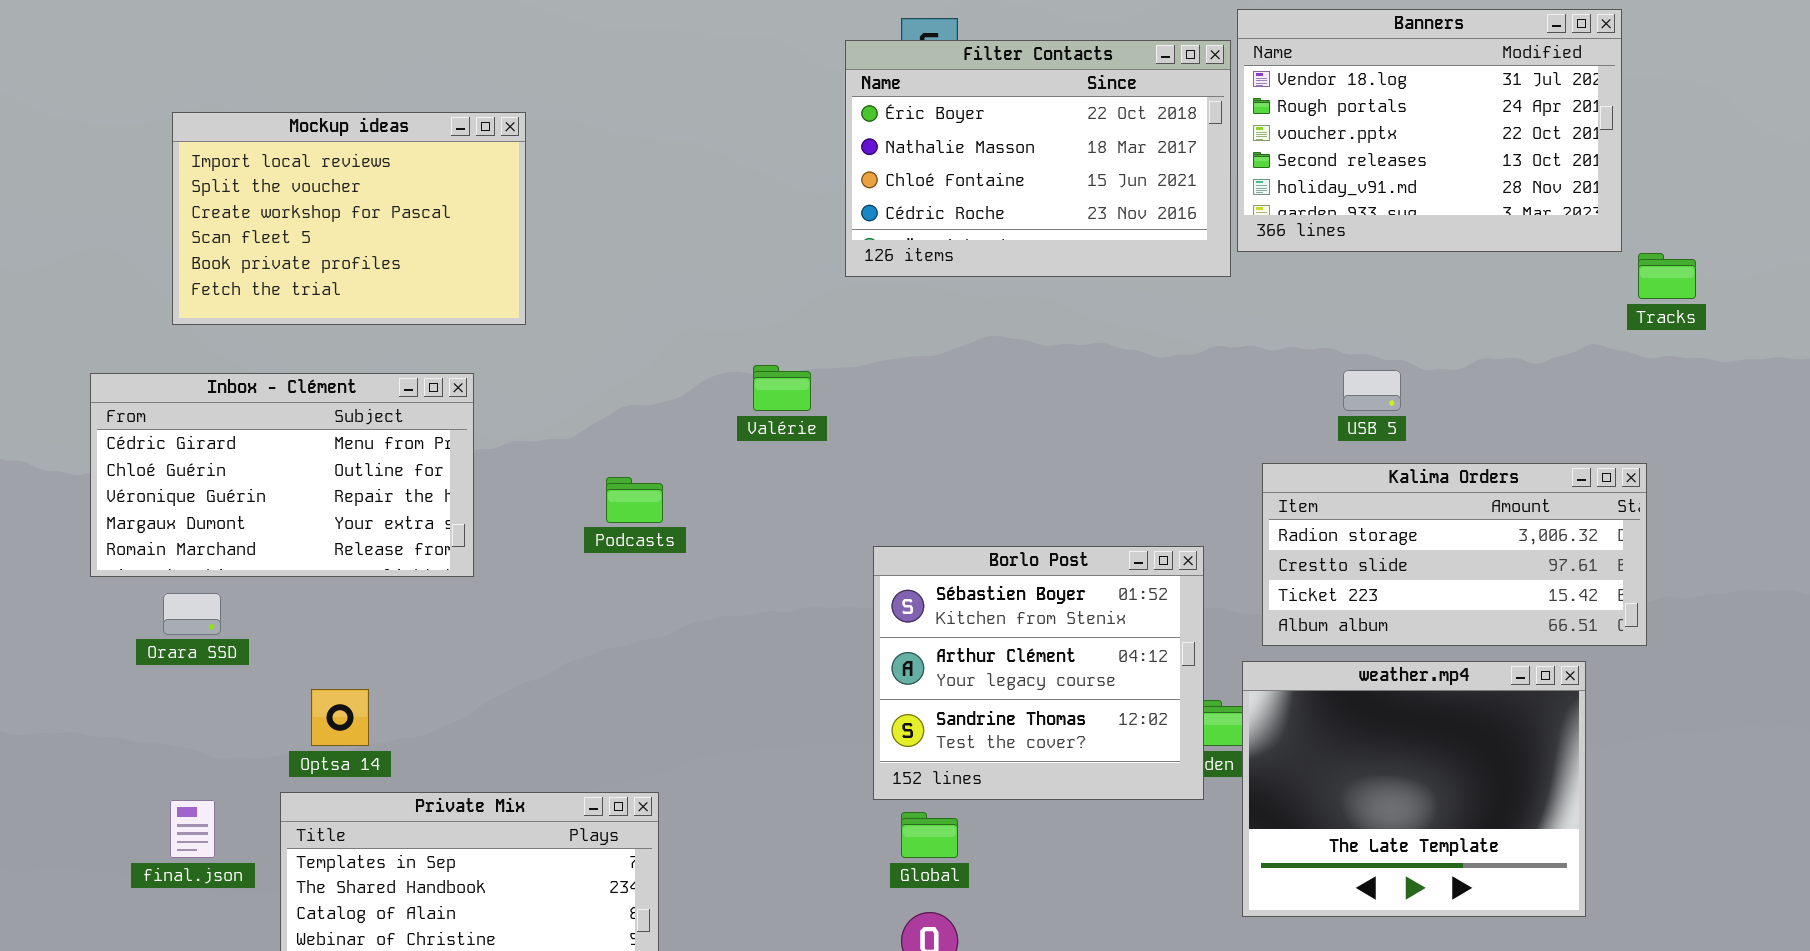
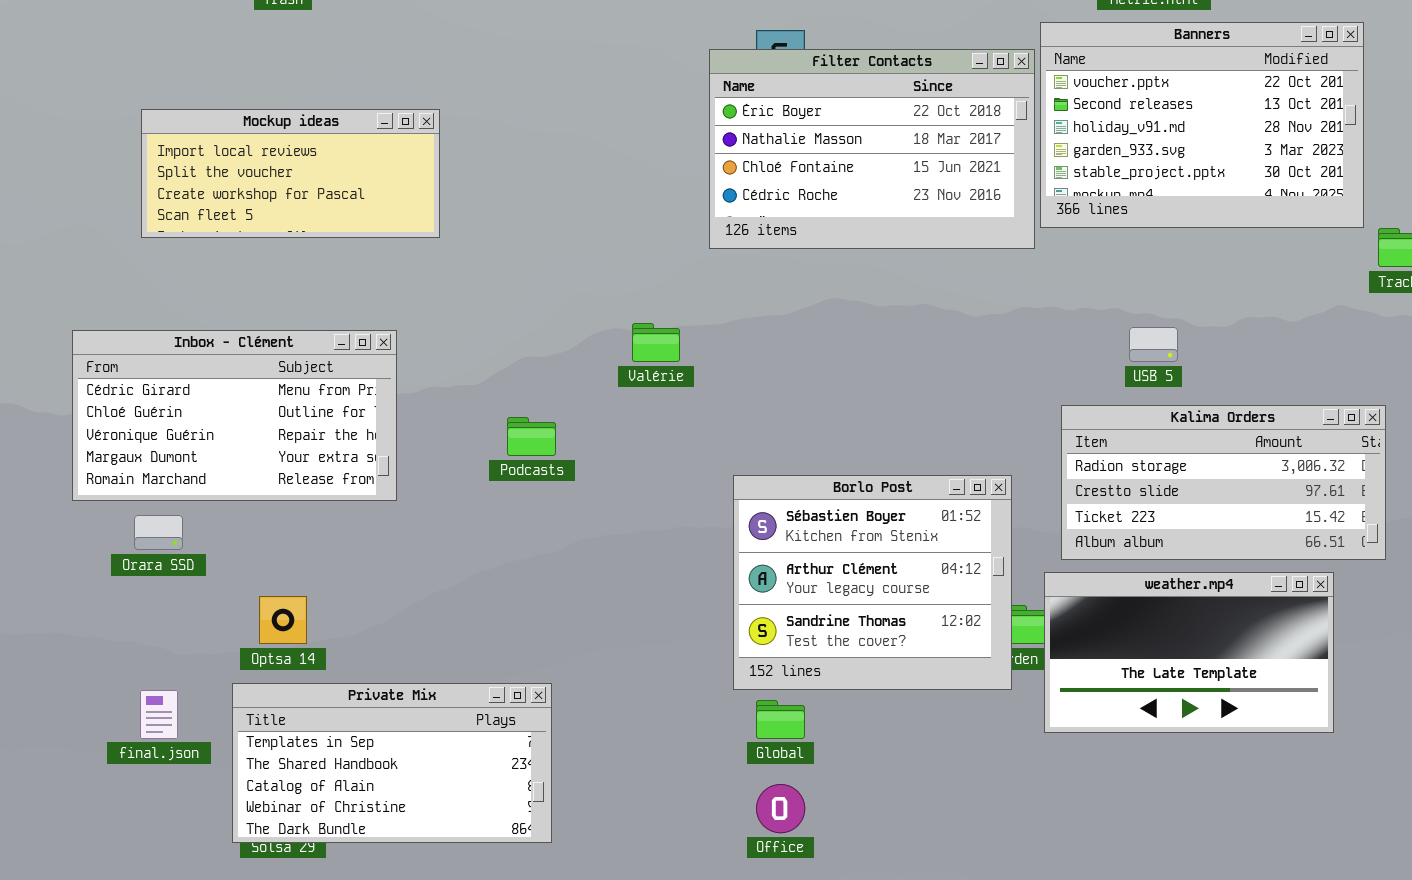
Banners: [1237,9,1622,252] -> [1040,22,1364,228], scrolled down 2 rows
Mockup ideas: [172,112,526,325] -> [141,109,440,238], resized
weather.mp4: [1242,661,1586,917] -> [1044,572,1334,733], resized

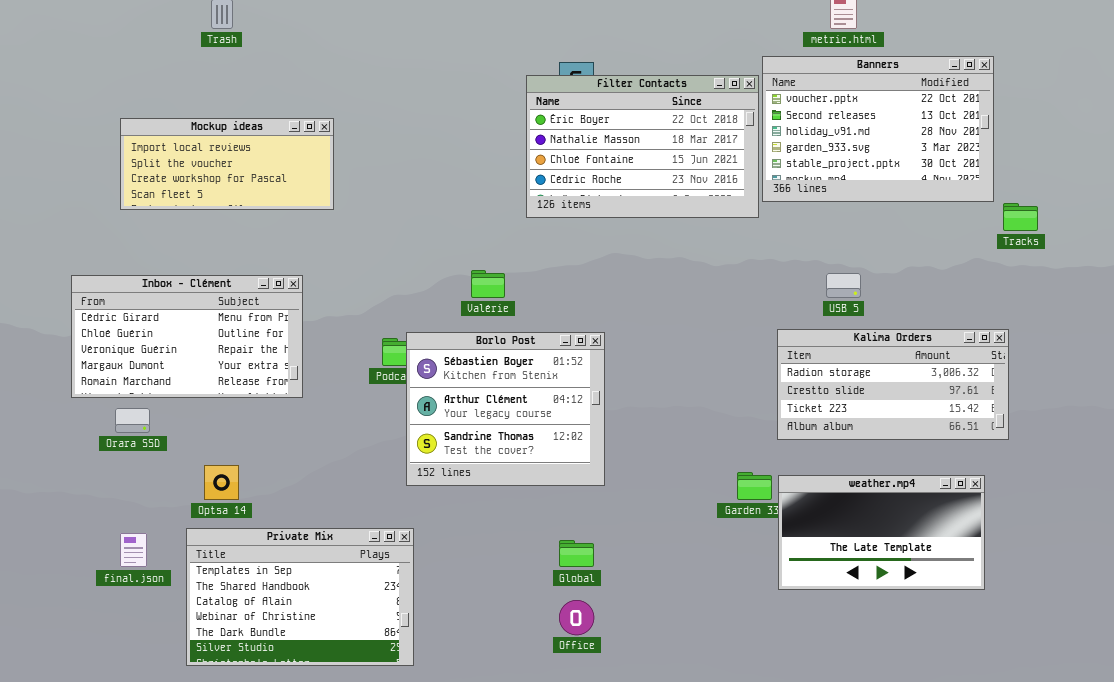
Borlo Post: [733,475,1012,690] -> [406,332,605,486], moved
weather.mp4: [1044,572,1334,733] -> [778,475,985,590], moved
Private Mix: [232,683,552,843] -> [186,528,414,666], resized

